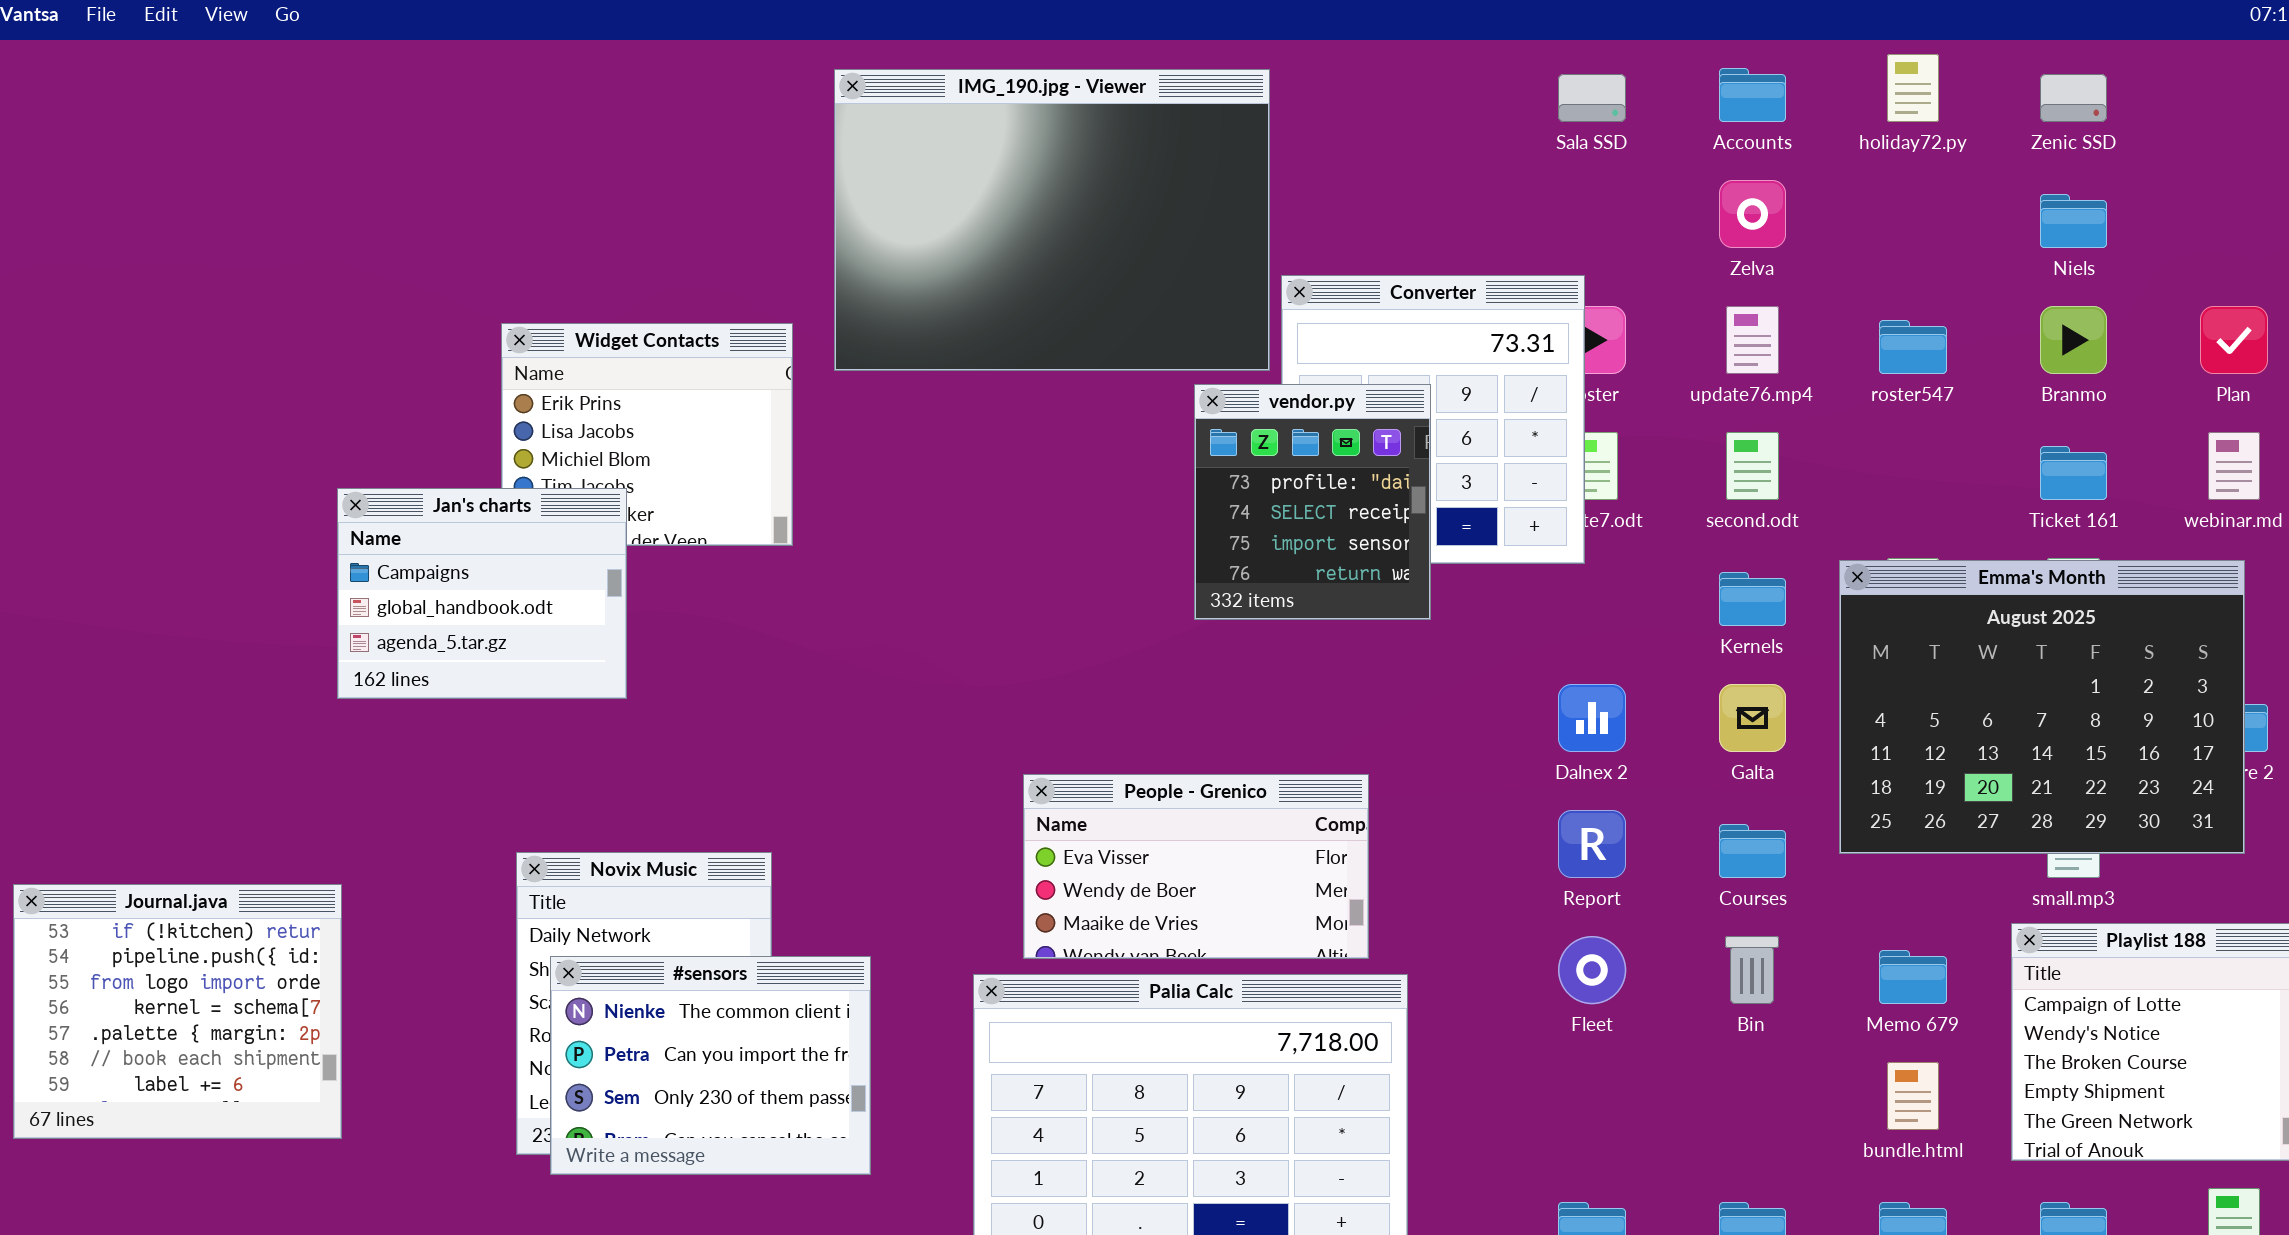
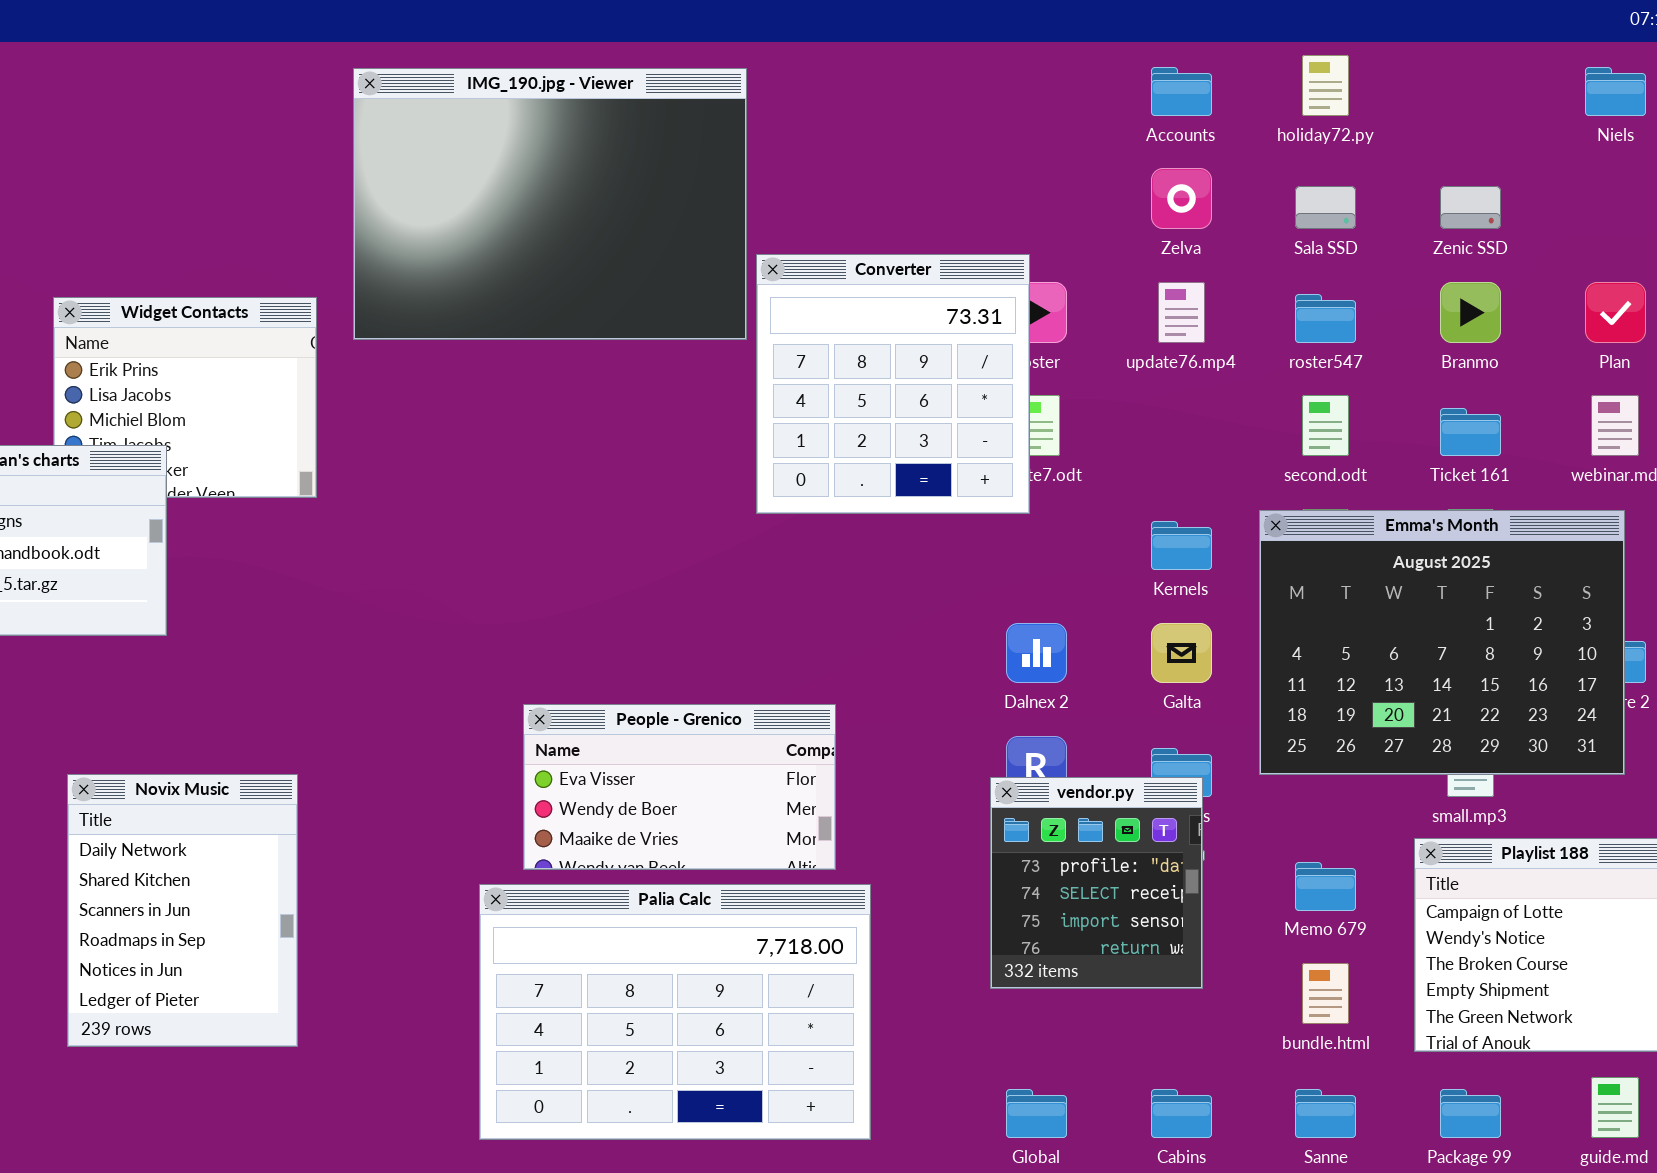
Sala SSD: [1558,74,1626,122] -> [1295,186,1356,229], moved
Zenic SSD: [2040,74,2107,122] -> [1440,186,1501,229], moved
Niels: [2040,194,2107,248] -> [1585,67,1646,116], moved
vendor.py: [1194,384,1431,620] -> [990,777,1203,989], moved
second.odt: [1726,432,1779,500] -> [1302,395,1349,456], moved
#sensors: [550,956,871,1175] -> none, closed

